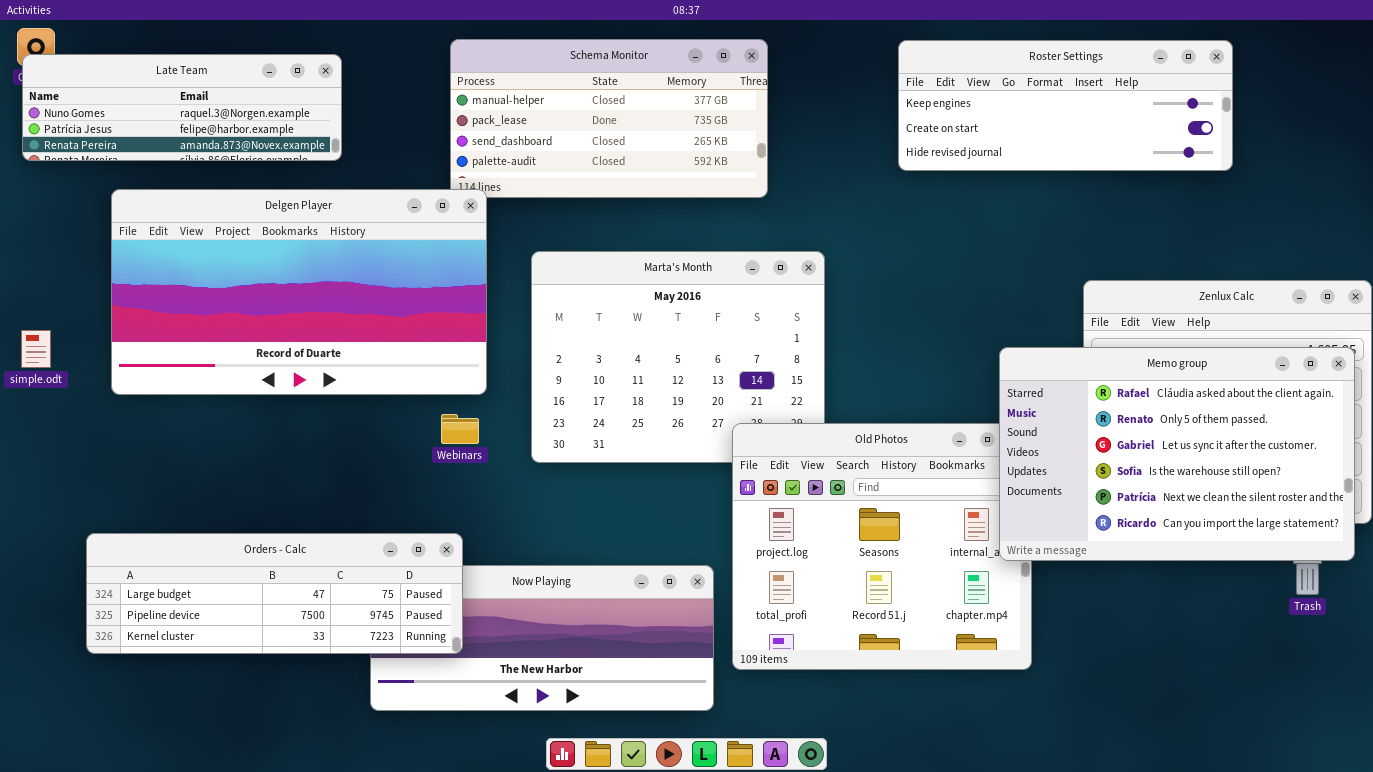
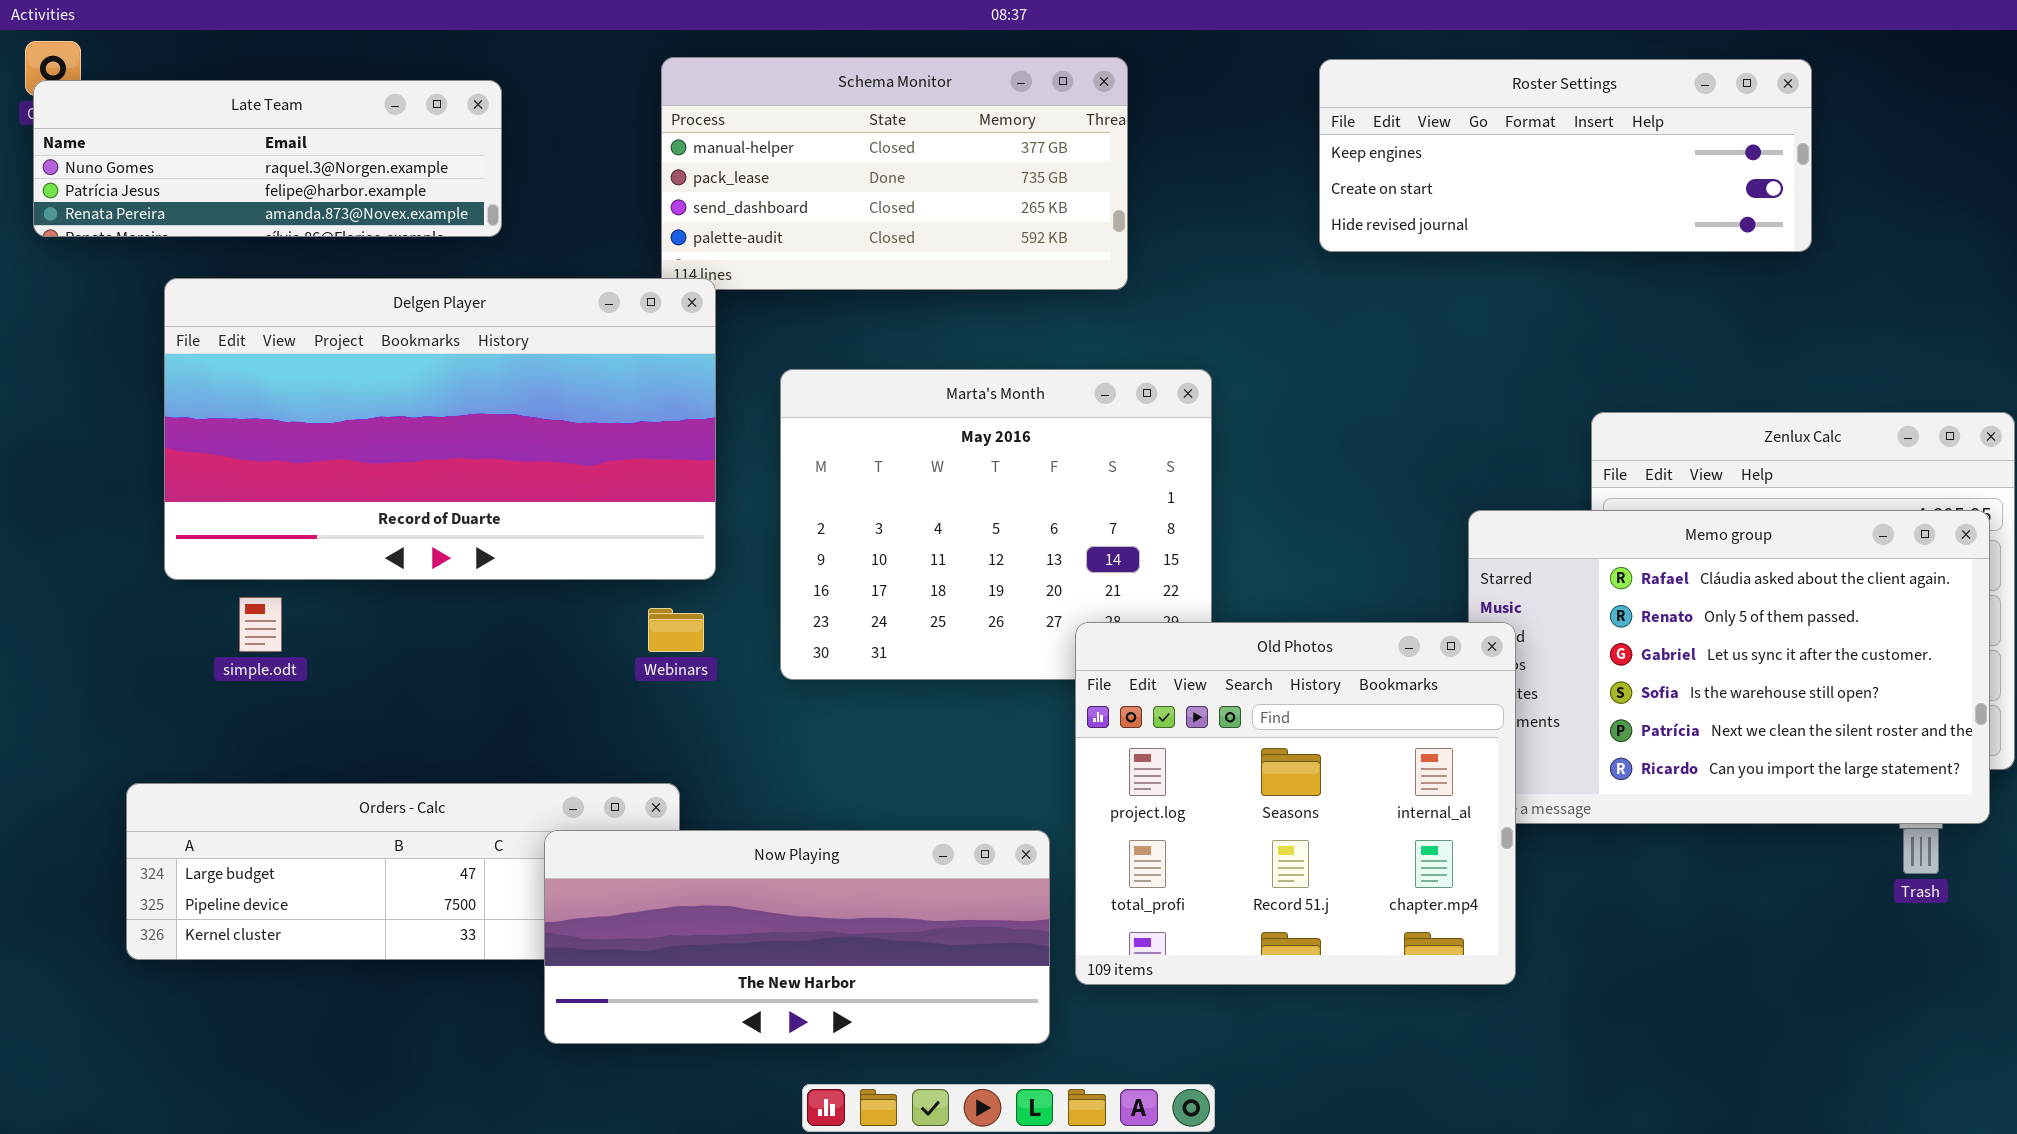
simple.odt: [21,330,51,368] -> [239,597,282,652], moved
Old Photos: [732,423,1032,670] -> [1075,622,1516,985], raised
Now Playing: [370,565,714,711] -> [544,830,1050,1044], raised

